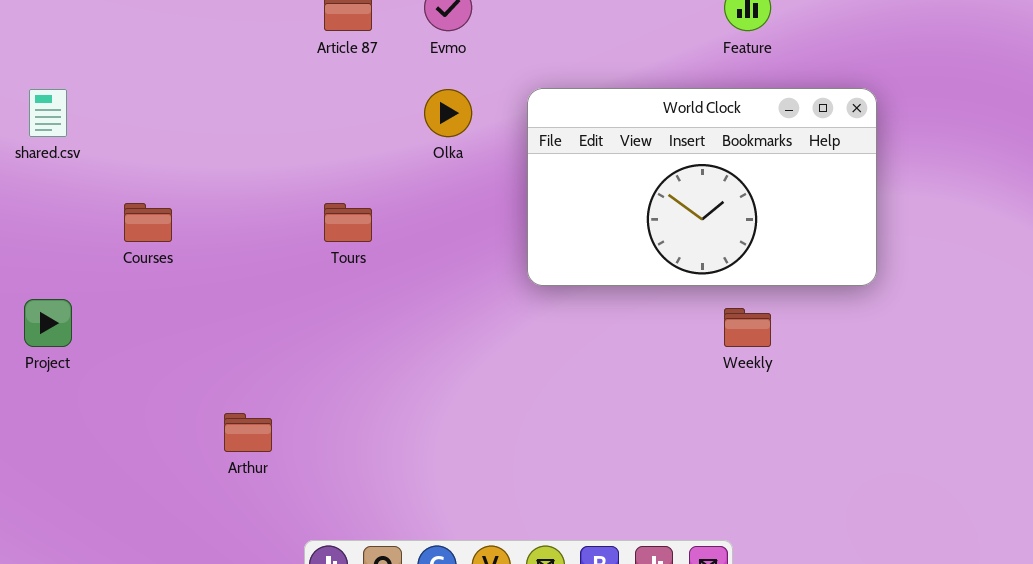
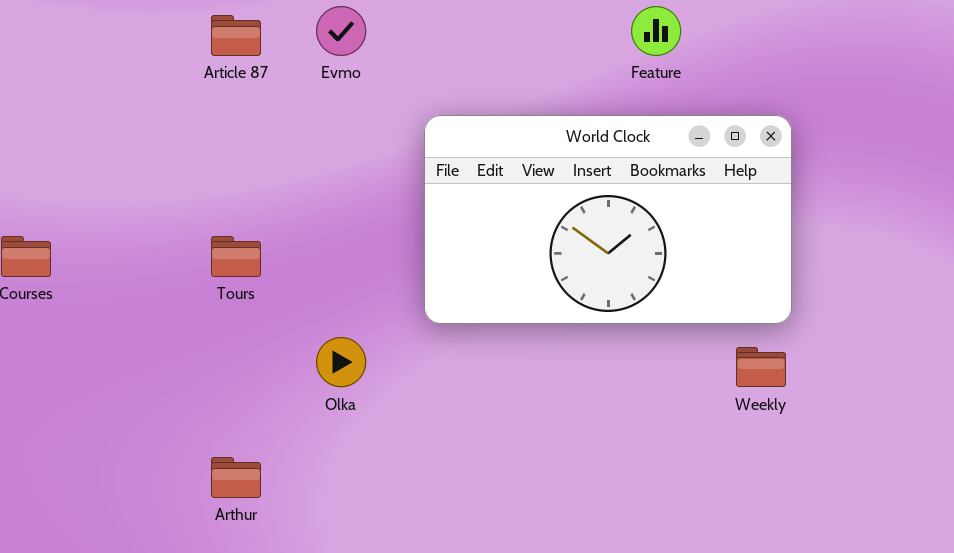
Olka: [424,89,472,137] -> [316,337,366,387], moved
Weekly: [724,308,771,347] -> [736,347,786,387], moved
Arthur: [224,413,272,452] -> [211,457,261,498], moved

